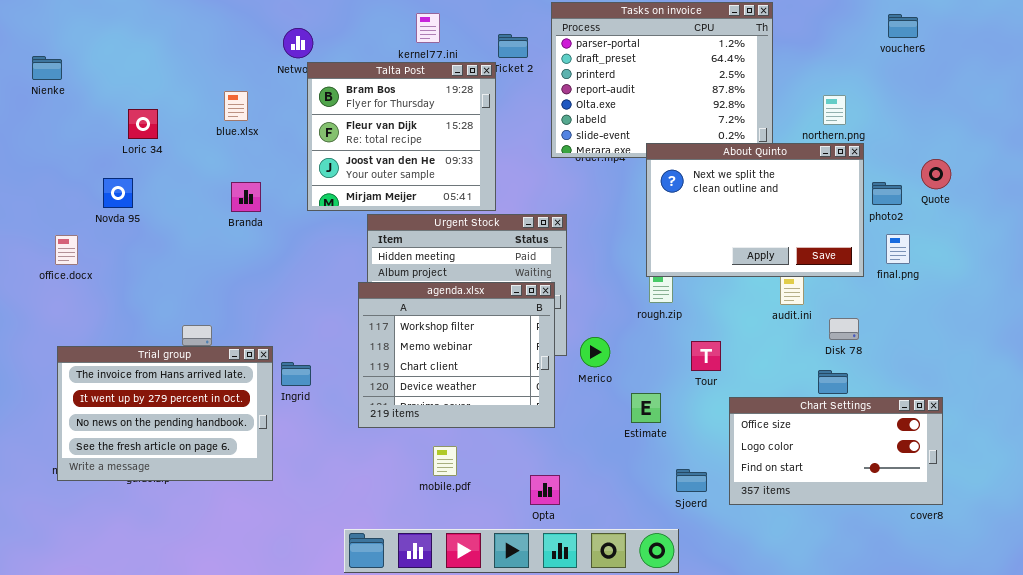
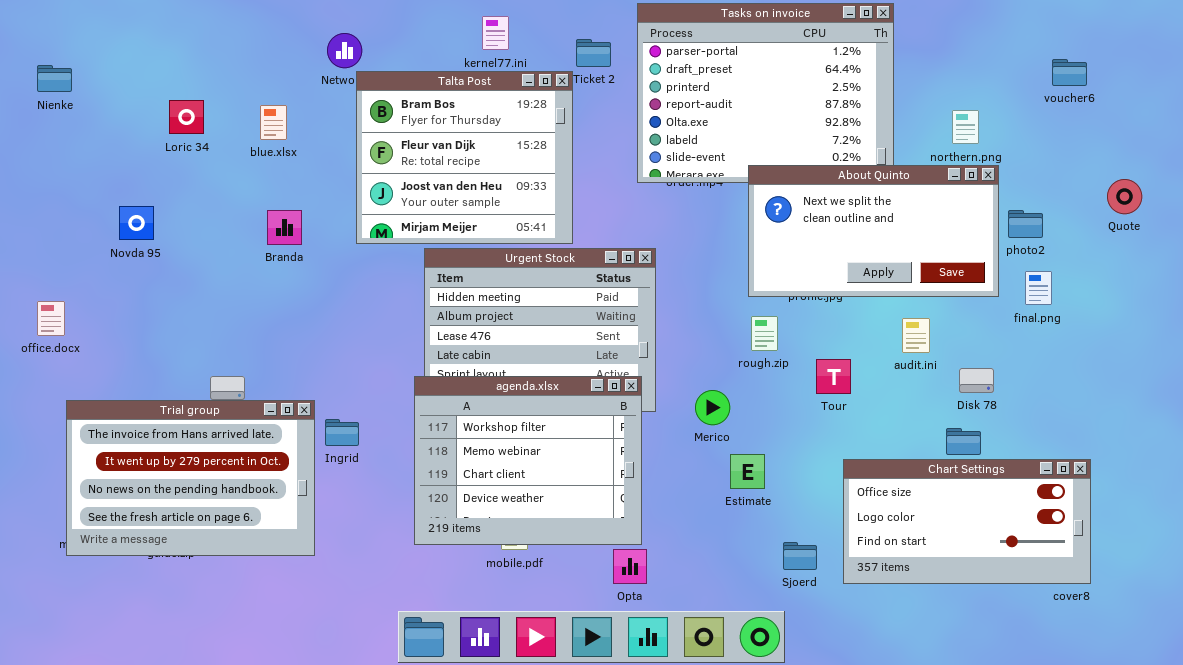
voucher6: [888,14,918,38] -> [1052,59,1087,86], moved
Loric 34: [128,109,158,139] -> [169,100,204,134], moved
About Quinto: [646,143,864,277] -> [748,165,999,297], resized
Quote: [921,159,951,189] -> [1107,179,1142,214], moved
office.docx: [55,235,78,265] -> [37,301,65,336], moved
agenda.xlsx: [358,282,555,428] -> [414,376,642,545], moved
Merico: [580,337,610,367] -> [695,390,730,425], moved
Tour: [691,341,721,371] -> [816,359,851,394], moved

